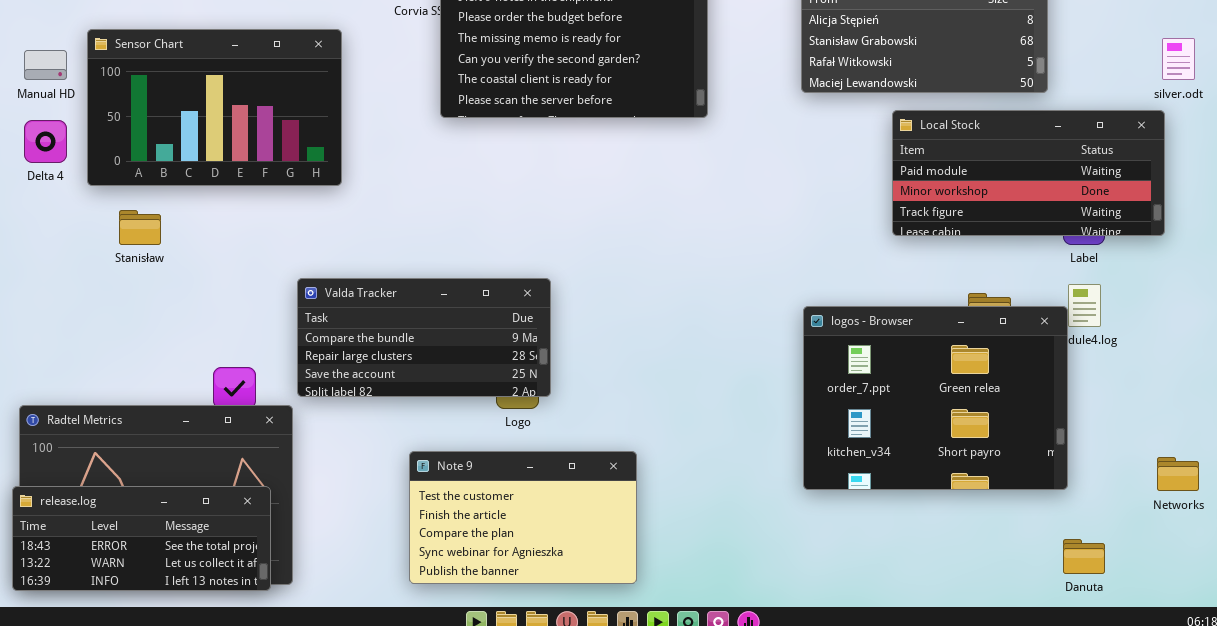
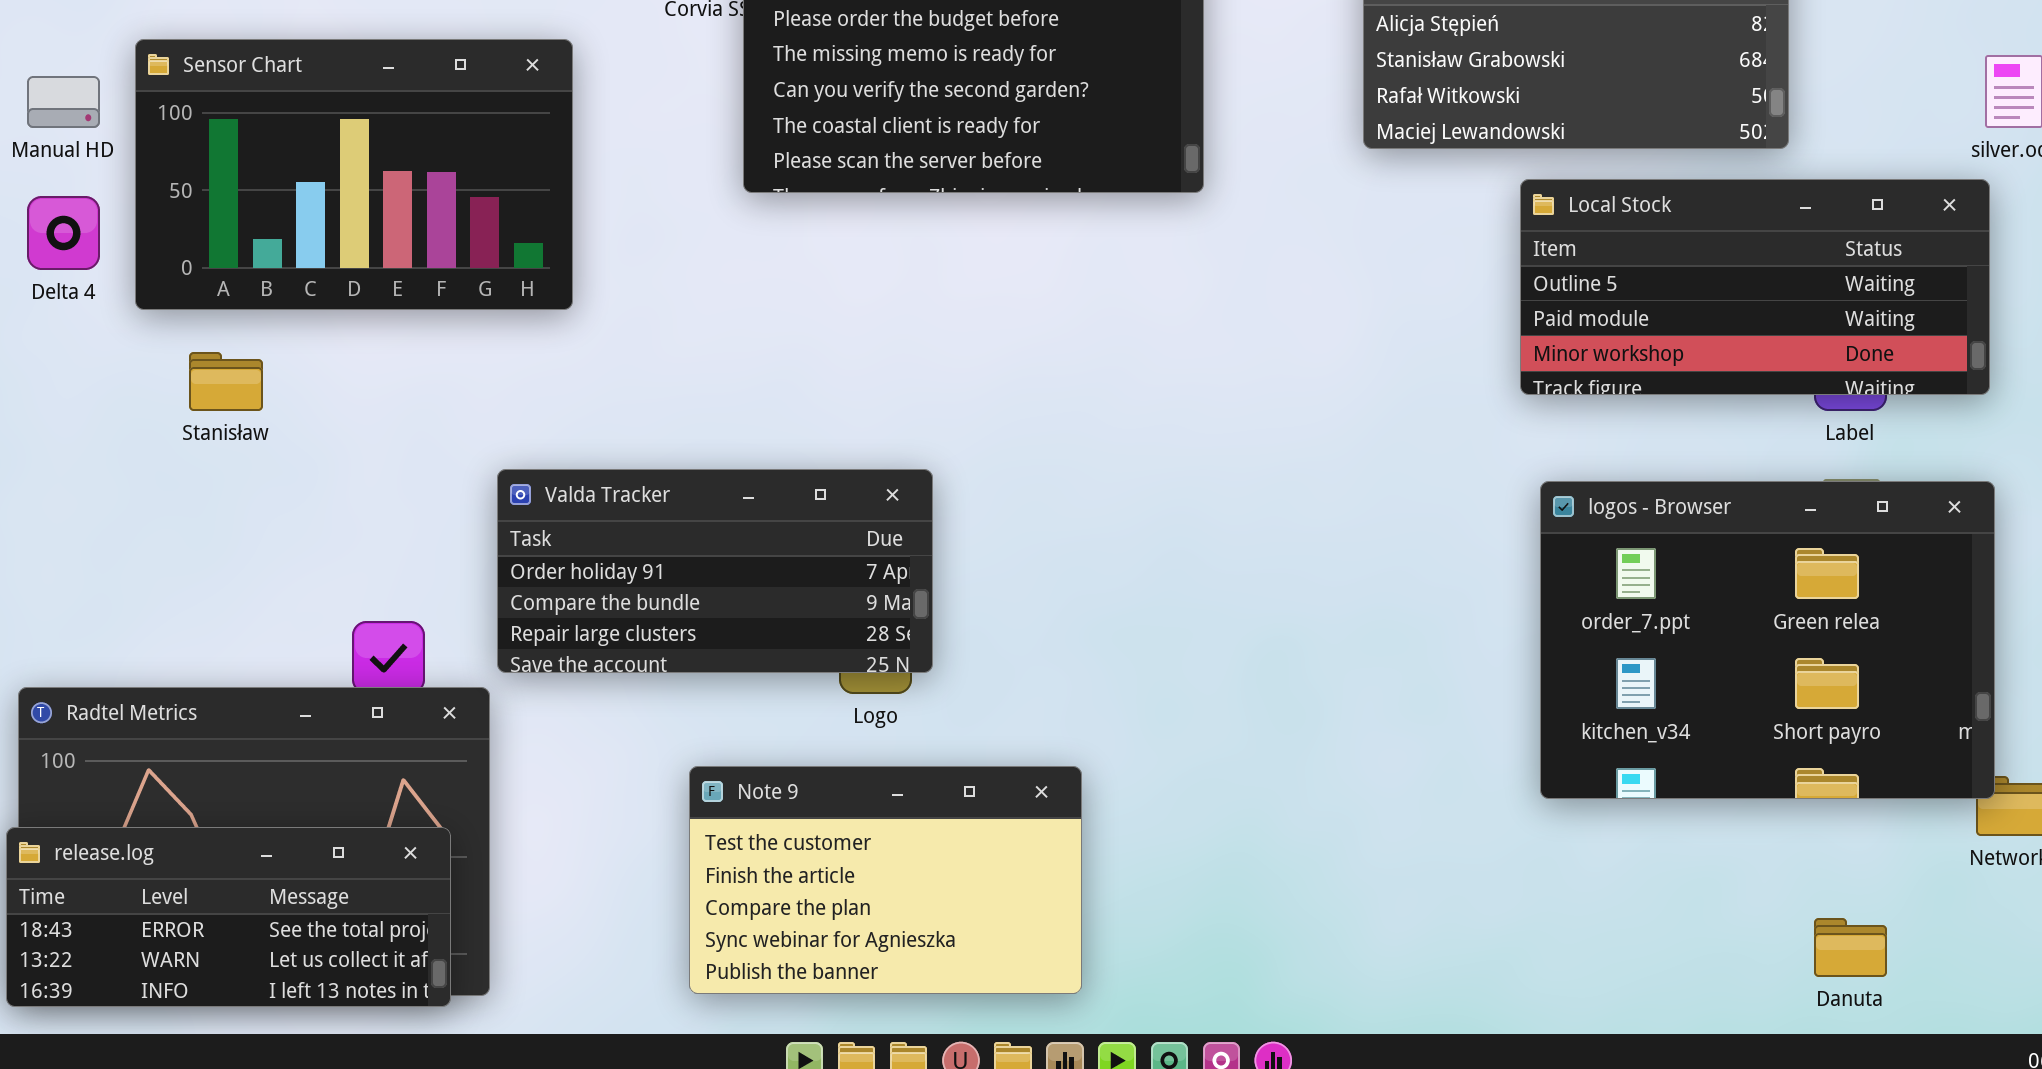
Local Stock: [892,110,1165,236] -> [1520,179,1990,395], scrolled up 1 row
Valda Tracker: [297,278,551,397] -> [497,469,933,673], scrolled up 1 row
logos - Browser: [803,306,1068,490] -> [1540,481,1995,799], moved

